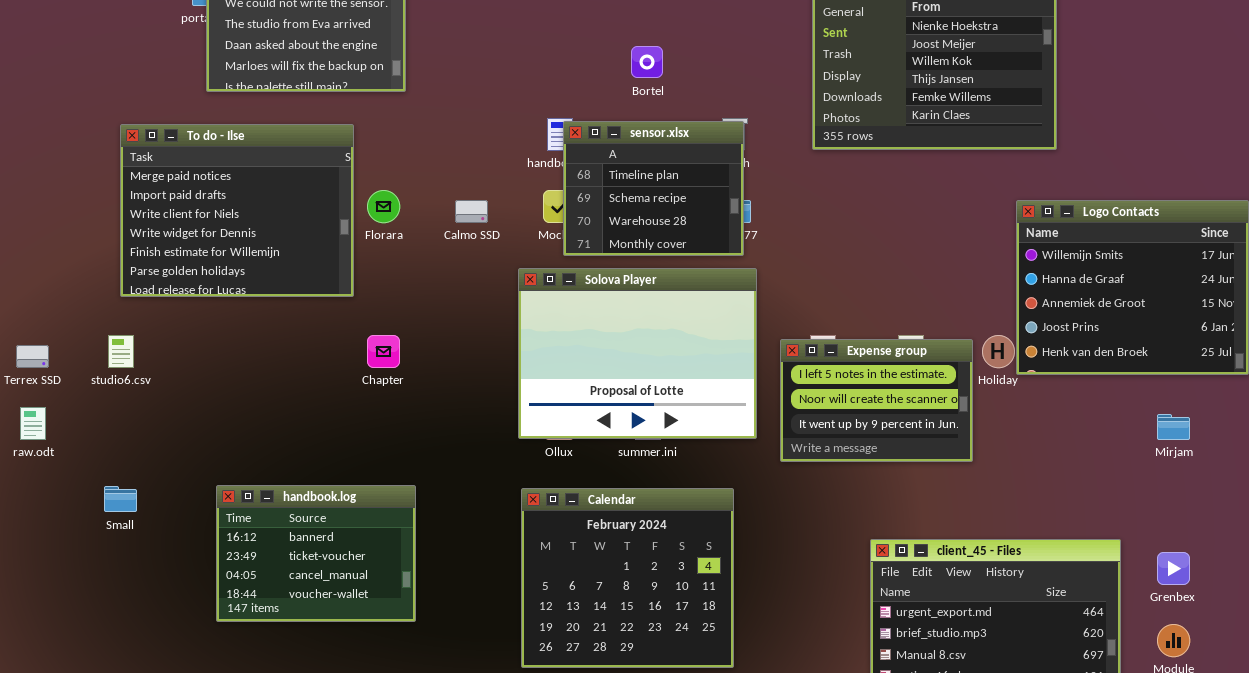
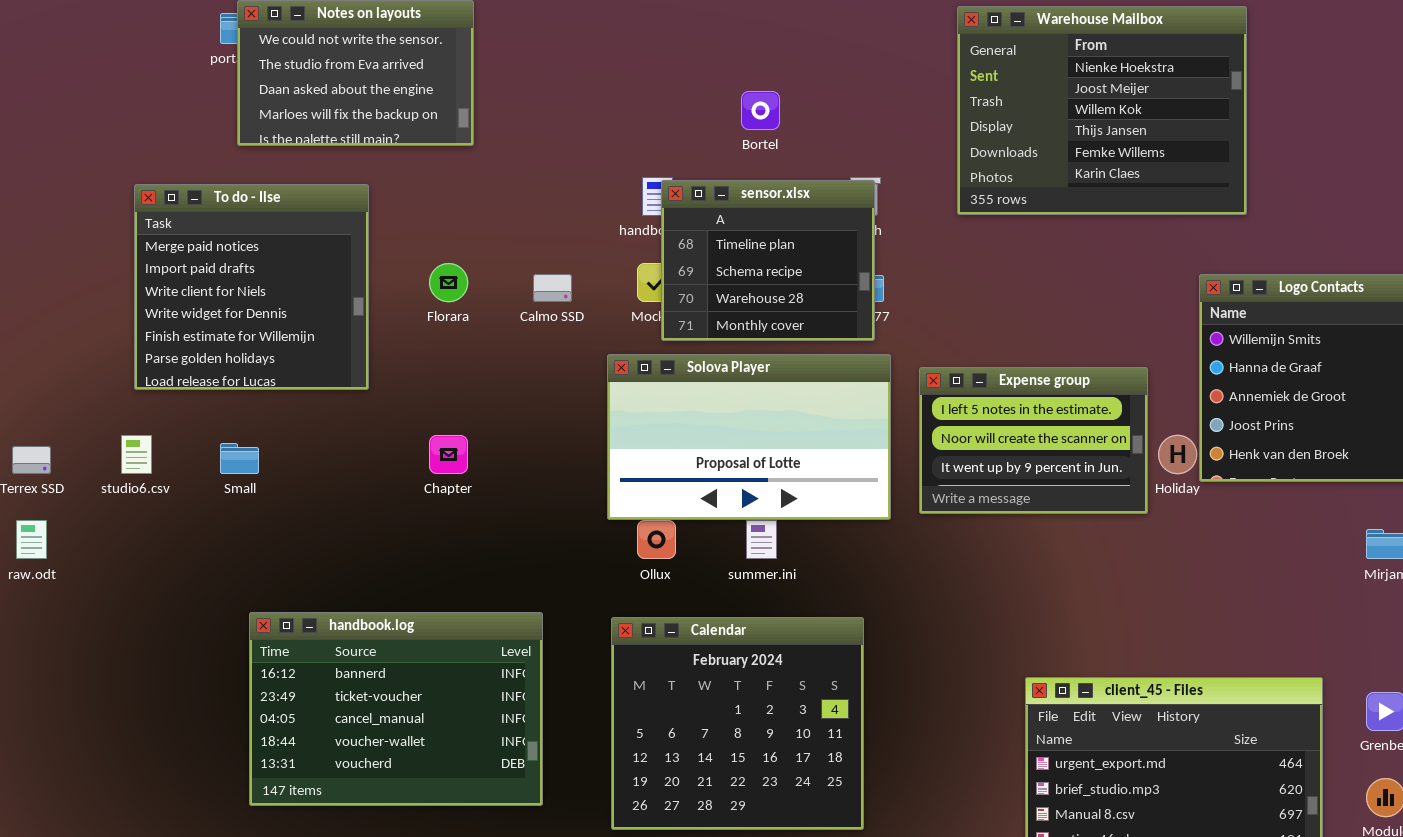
To do - Ilse: [120,124,354,297] -> [134,184,369,390], resized
Solova Player: [518,268,757,439] -> [607,354,891,520], resized
Expense group: [780,339,973,462] -> [919,367,1148,514], moved
handbook.log: [216,485,416,622] -> [249,612,543,806], resized
Small: [104,486,137,512] -> [220,443,259,474], moved

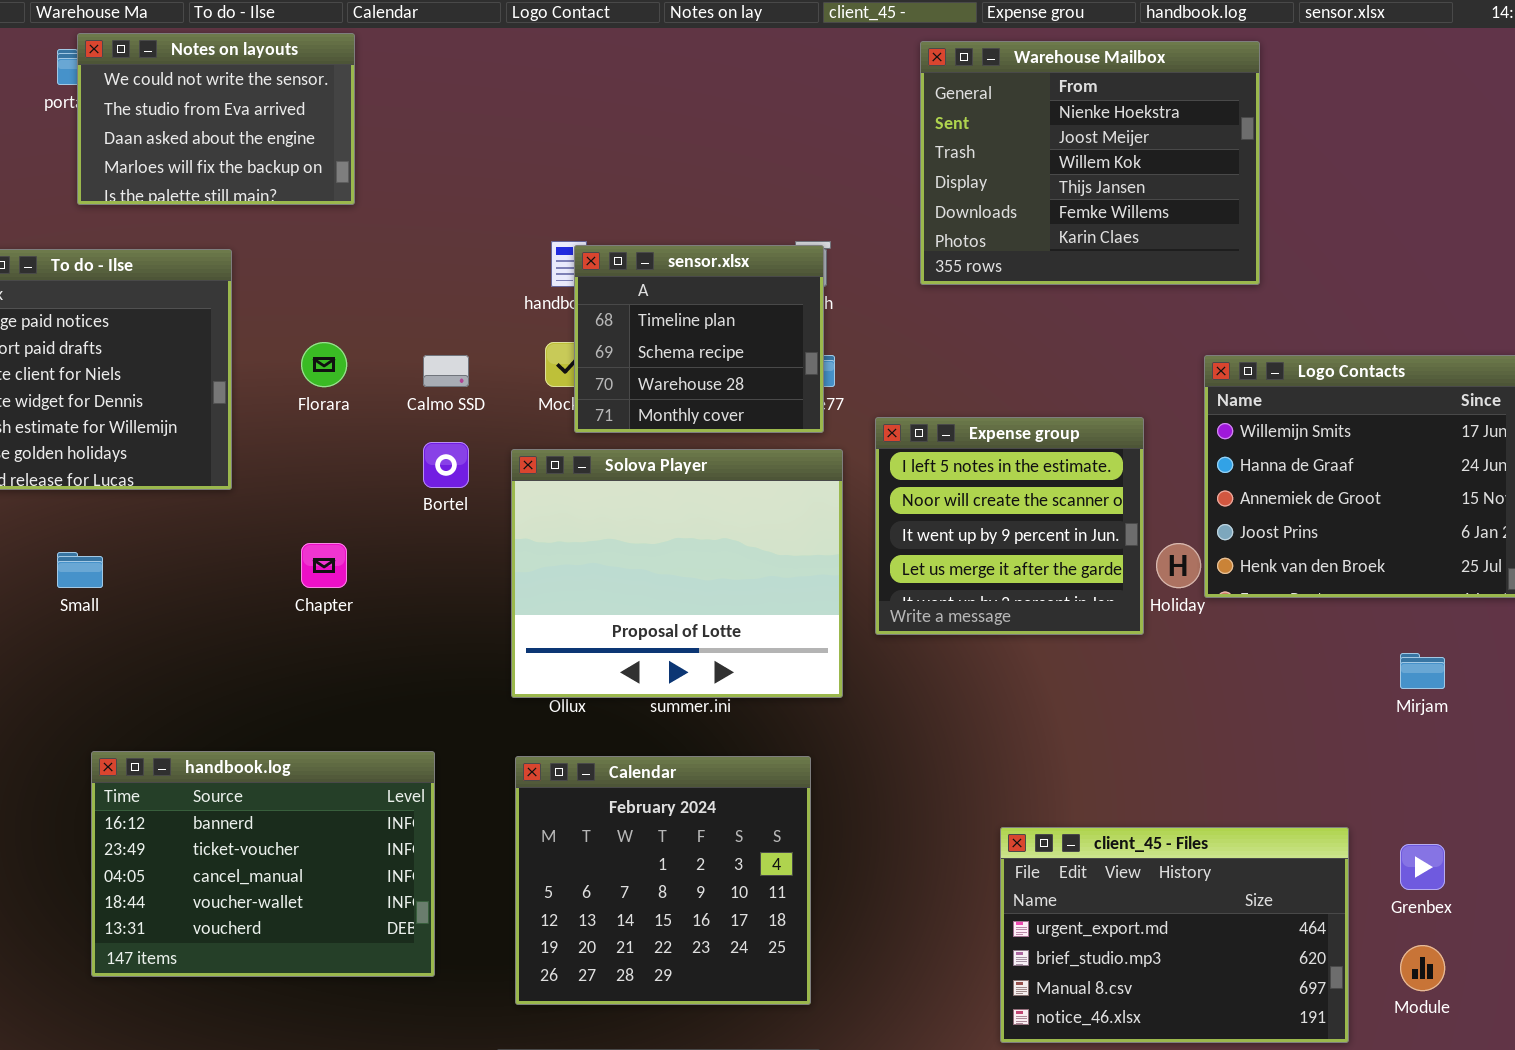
Bortel: [741,91,780,130] -> [423,442,469,488], moved
Solova Player: [607,354,891,520] -> [511,449,843,698], resized
Expense group: [919,367,1148,514] -> [875,417,1144,635], resized

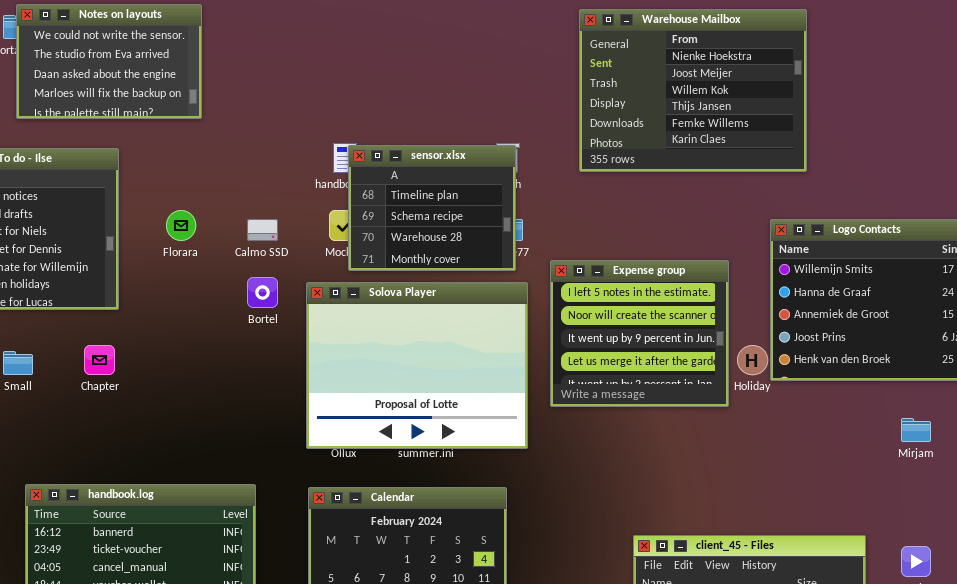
Chapter: [301,543,347,588] -> [84,345,115,375], moved

